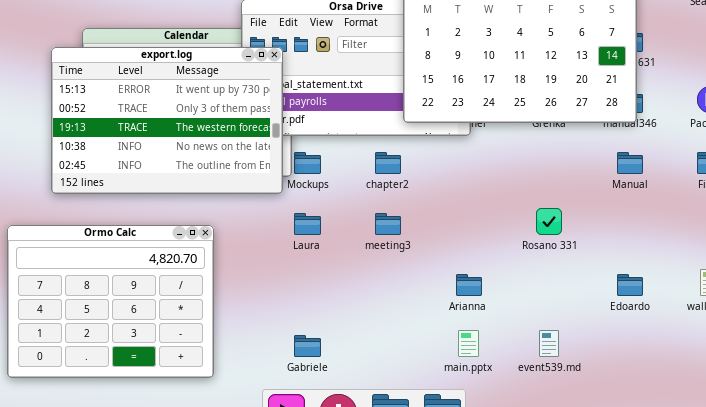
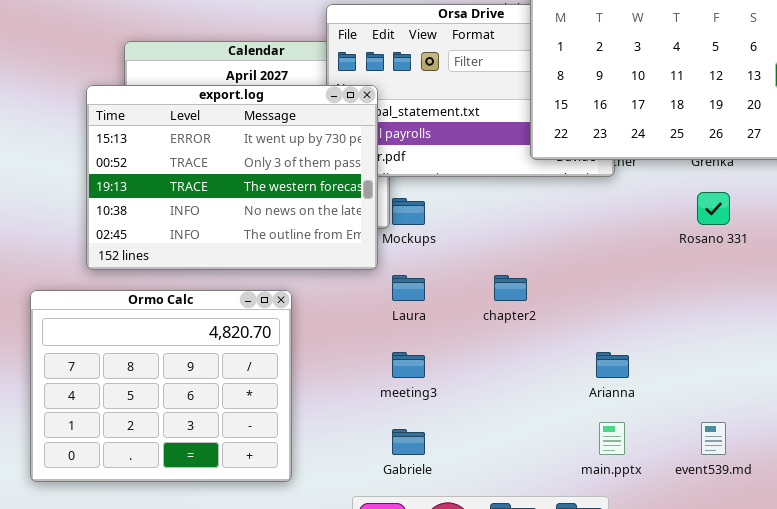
export.log: [51,47,283,194] -> [86,85,378,270], moved
chapter2: [375,152,401,174] -> [494,275,527,301], moved
Rosano 331: [536,208,562,235] -> [697,192,730,225], moved
meeting3: [375,213,401,235] -> [392,352,425,378], moved

